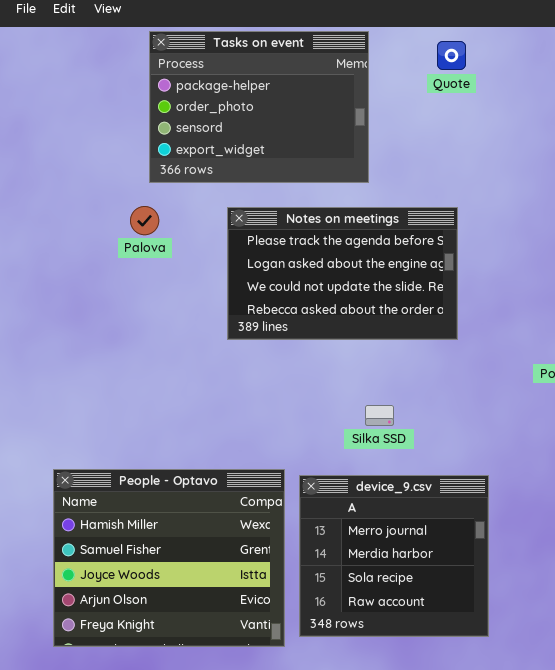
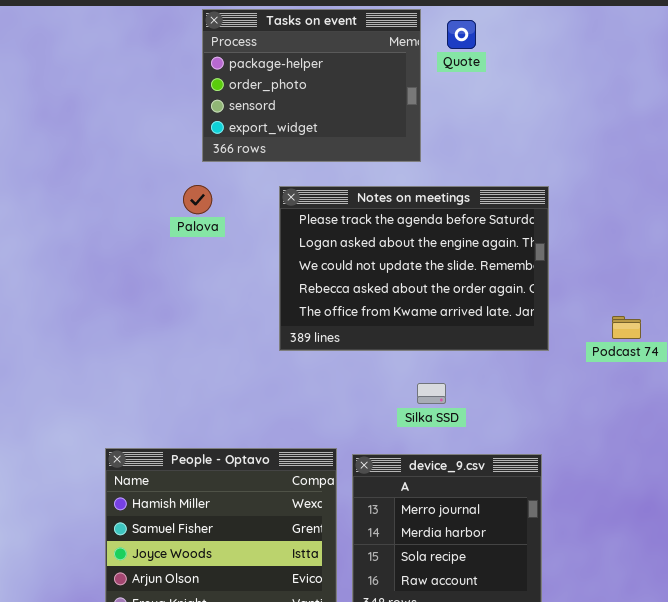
Quote: [437,41,466,70] -> [447,20,476,49], moved
Notes on meetings: [227,207,458,340] -> [279,186,549,351], resized

